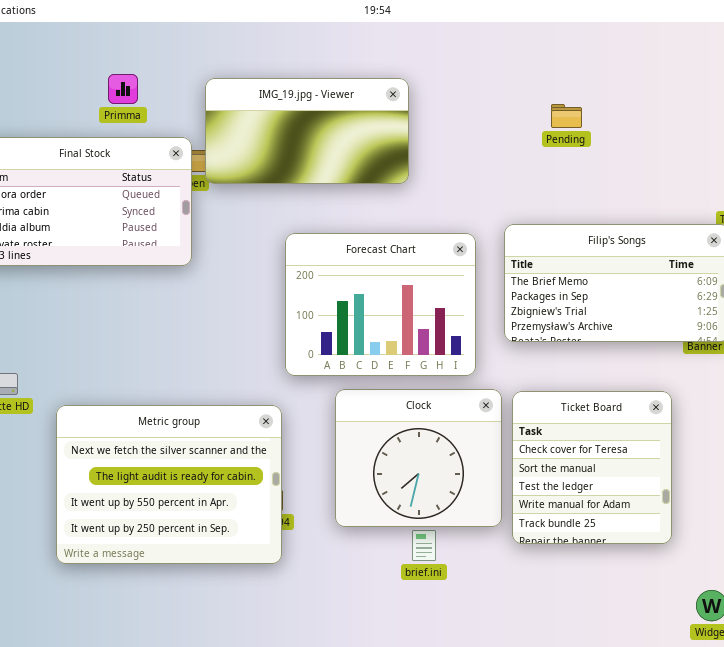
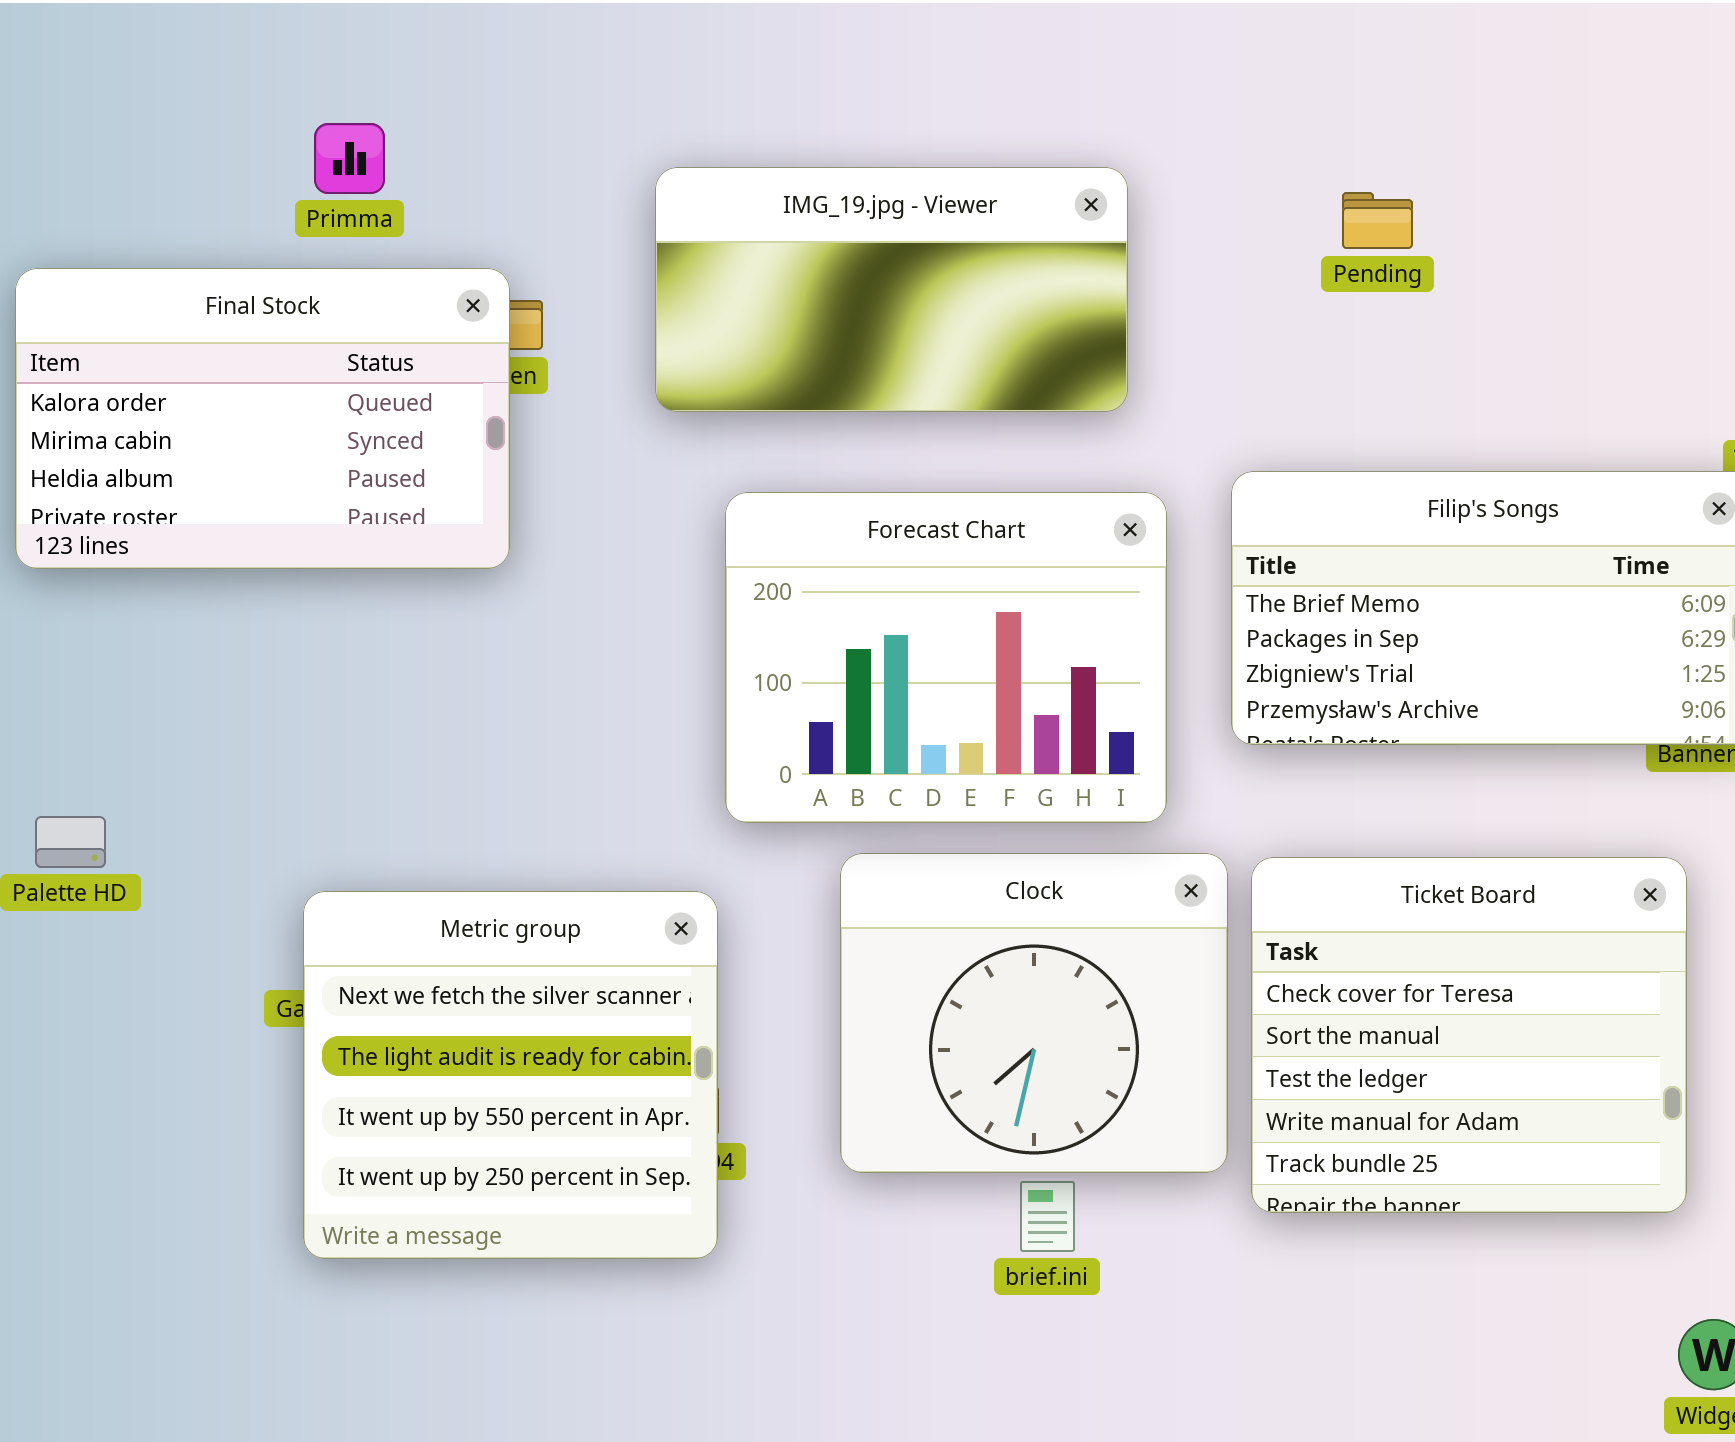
IMG_19.jpg - Viewer: [205,78,409,184] -> [655,167,1128,412], moved
Ticket Board: [512,391,672,544] -> [1251,857,1687,1213], resized
Metric group: [56,405,282,564] -> [303,891,718,1259], resized

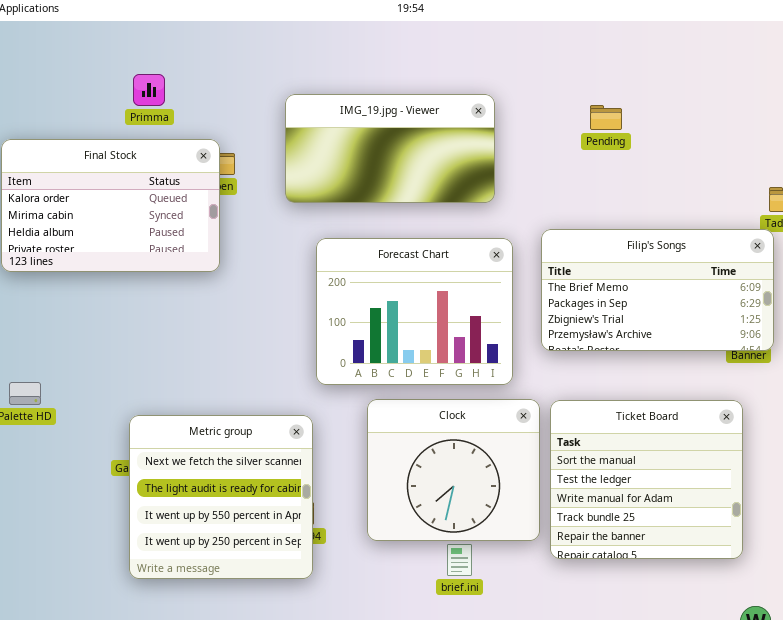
Ticket Board: [1251,857,1687,1213] -> [550,400,743,559], scrolled down 1 row

